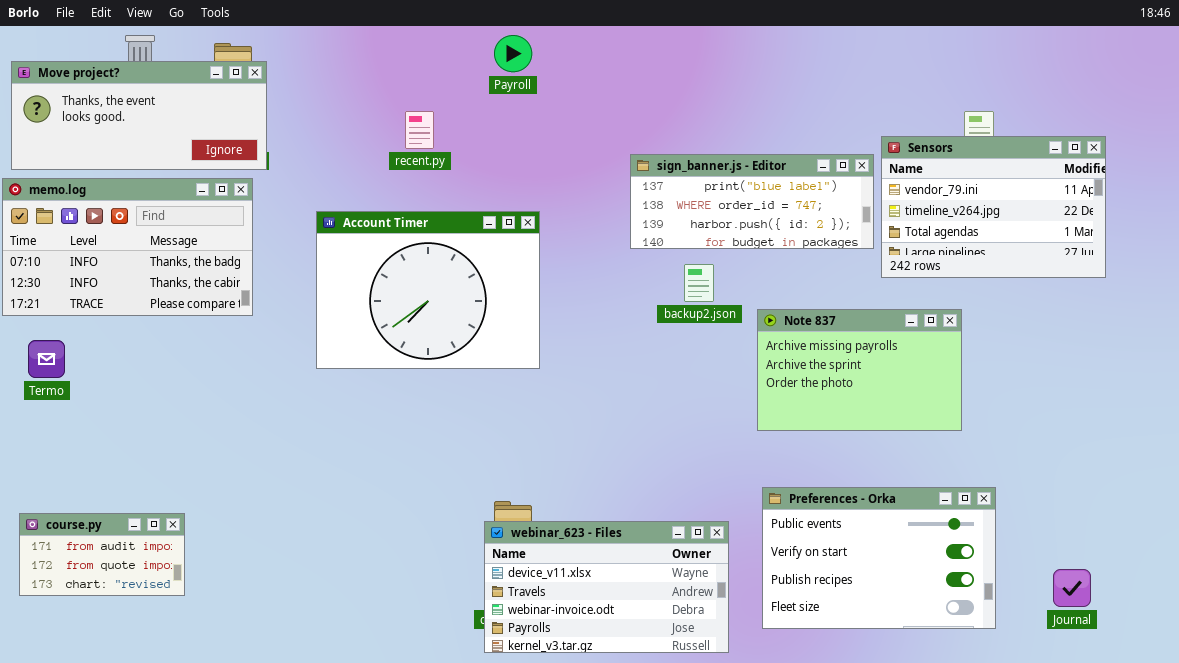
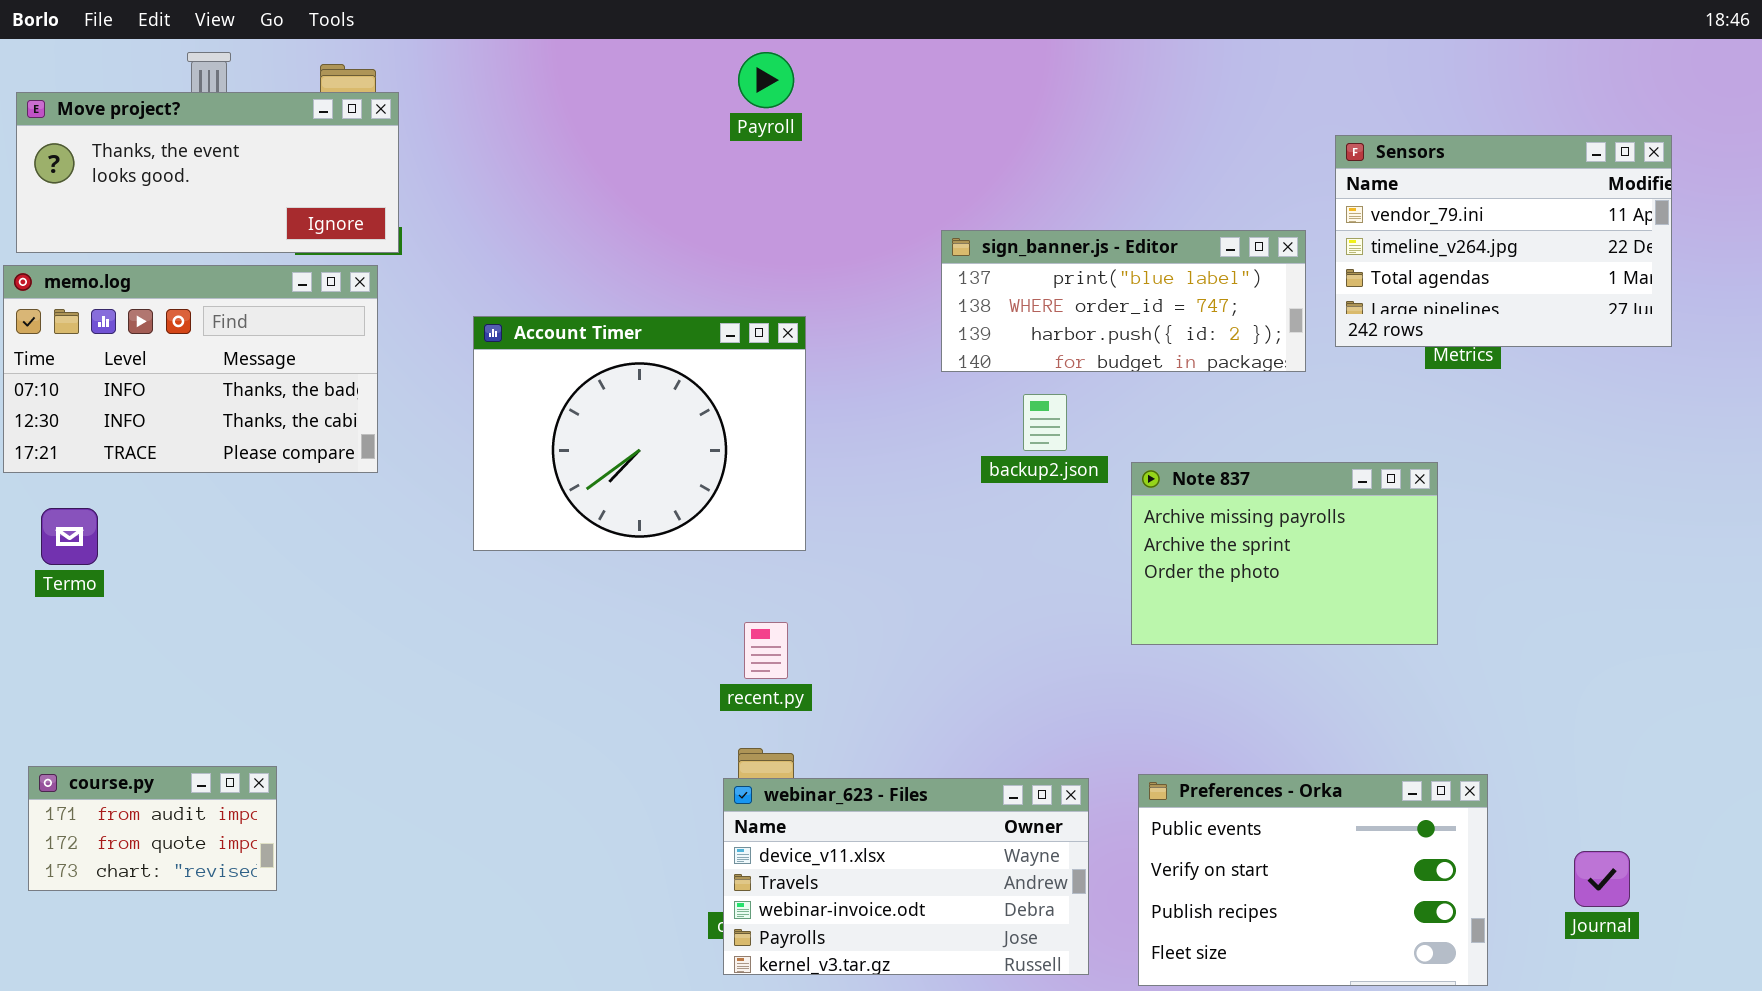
recent.py: [405,111,434,149] -> [744,622,788,679], moved
Sensors: [881,136,1106,278] -> [1335,135,1672,347], moved
Preferences - Orka: [762,487,996,629] -> [1138,774,1488,986], moved

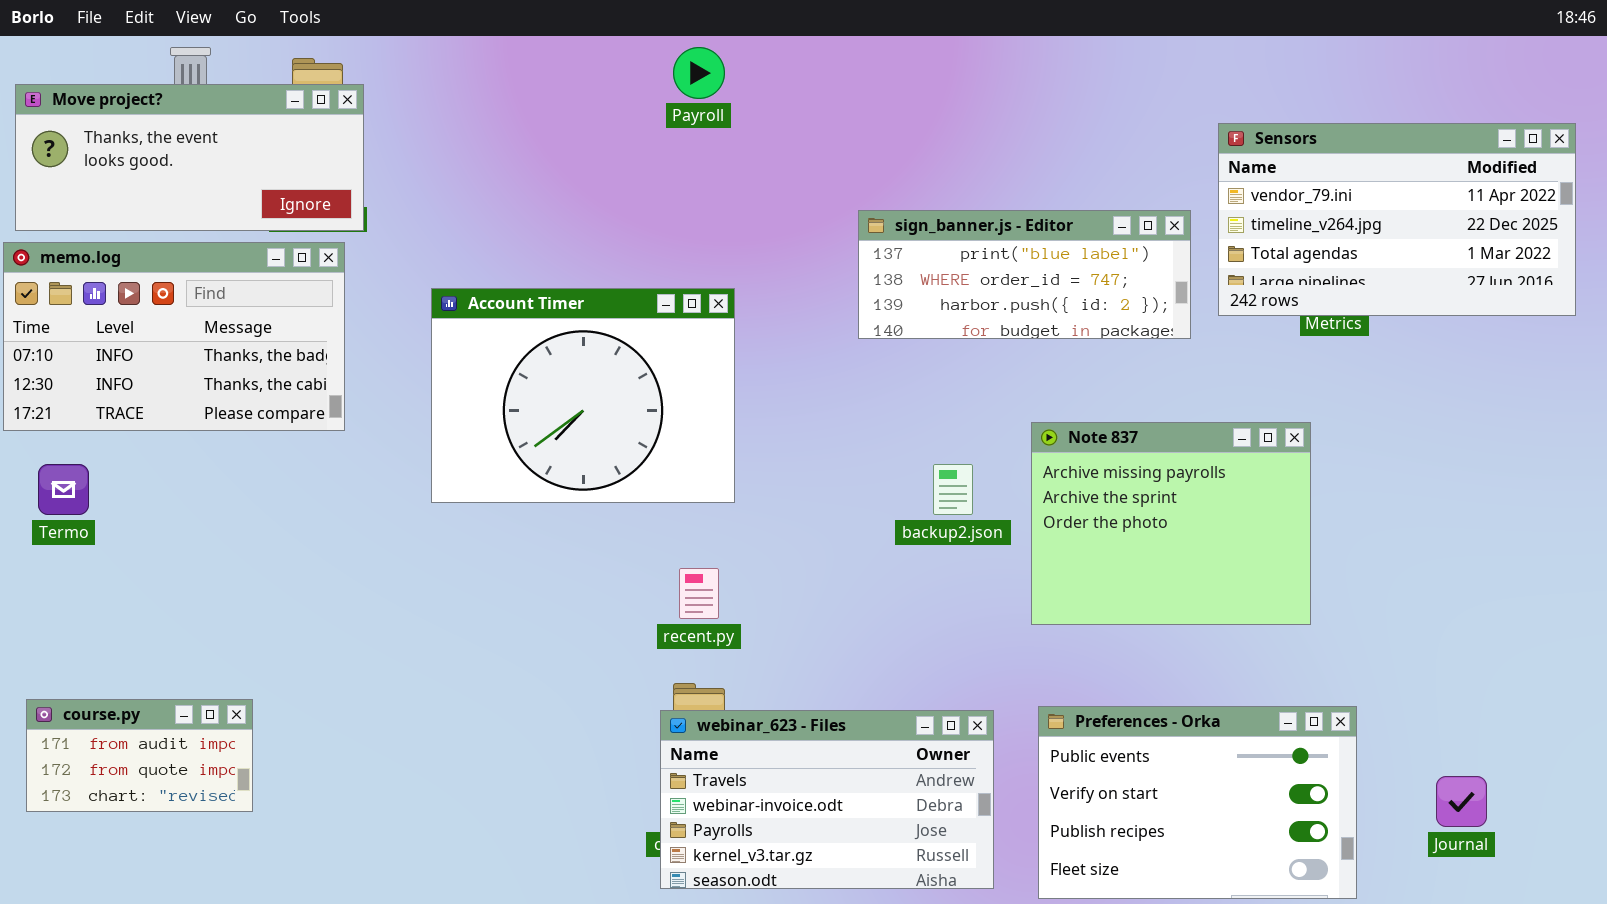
Sensors: [1335,135,1672,347] -> [1218,123,1576,316], resized
backup2.json: [1023,394,1067,451] -> [933,464,973,515], moved
Note 837: [1131,462,1438,645] -> [1031,422,1311,625], resized
webinar_623 - Files: [723,778,1089,975] -> [660,710,994,889], scrolled down 1 row

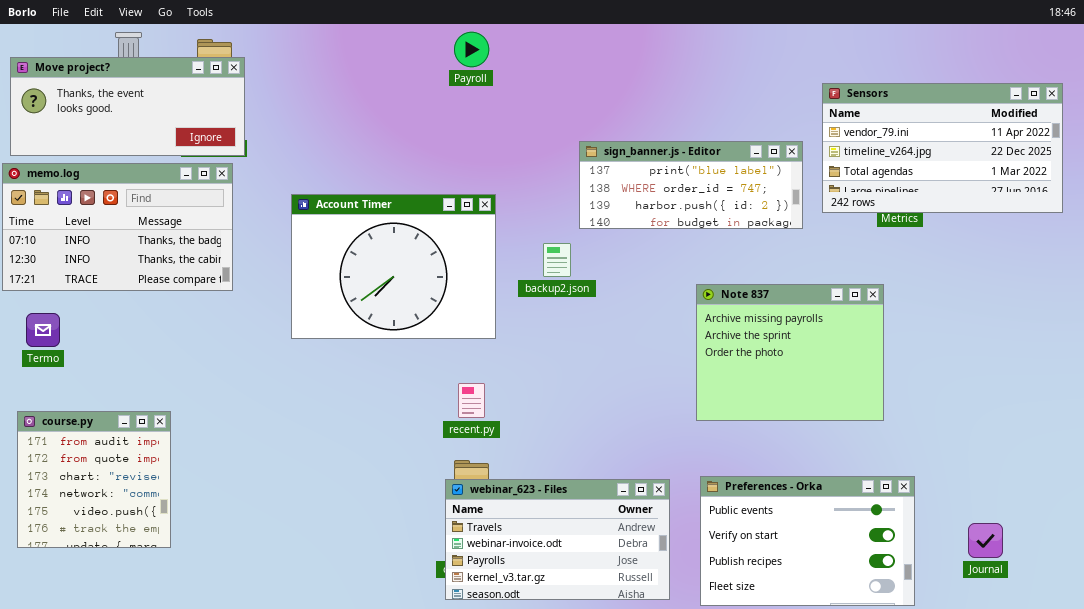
backup2.json: [933,464,973,515] -> [543,243,571,277], moved
course.py: [26,699,253,812] -> [17,411,171,548], resized

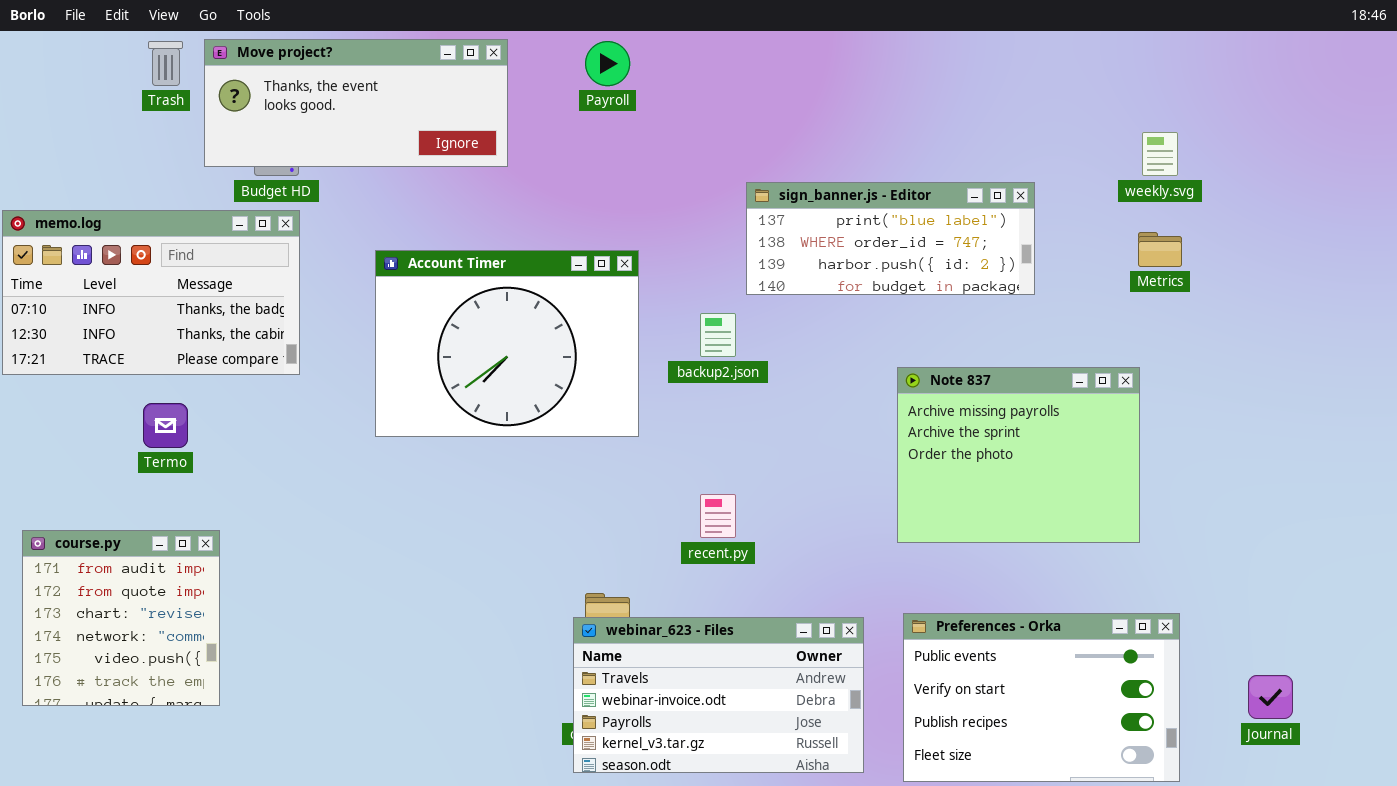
Move project?: [10,57,245,156] -> [204,39,508,167], moved
Sensors: [822,83,1063,213] -> none, closed
Termo: [26,313,60,347] -> [143,403,188,448], moved
recent.py: [458,383,485,418] -> [700,494,736,538], moved

